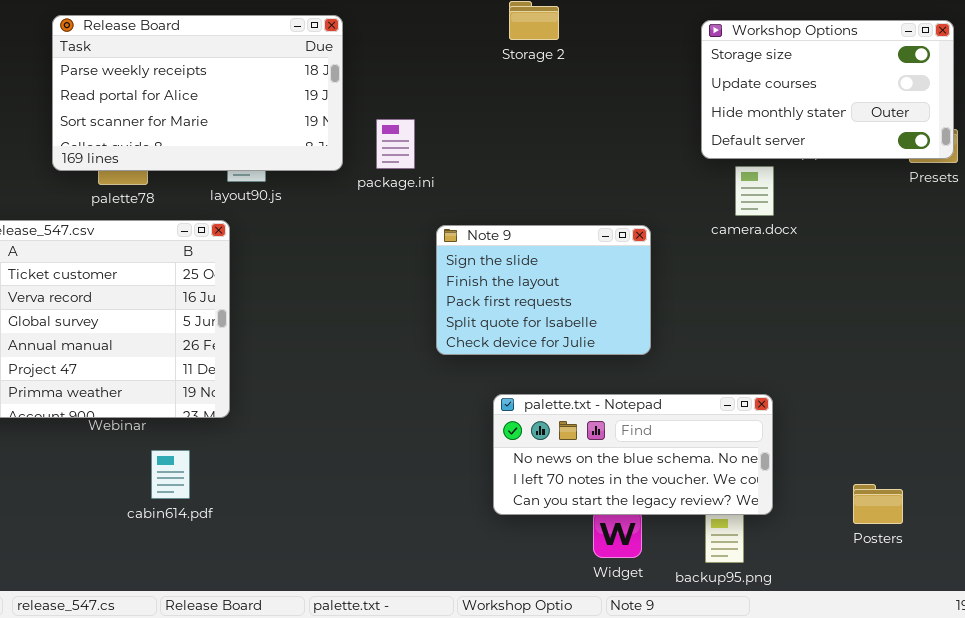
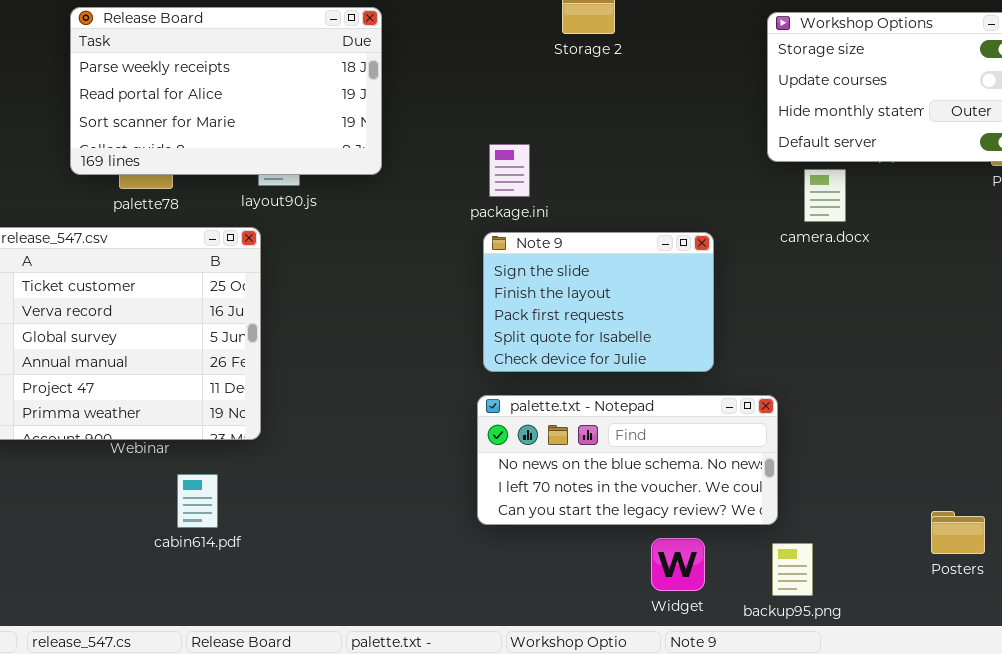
package.ini: [376,119,415,169] -> [489,144,530,197], moved
palette.txt - Notepad: [493,394,773,515] -> [477,395,778,525], moved

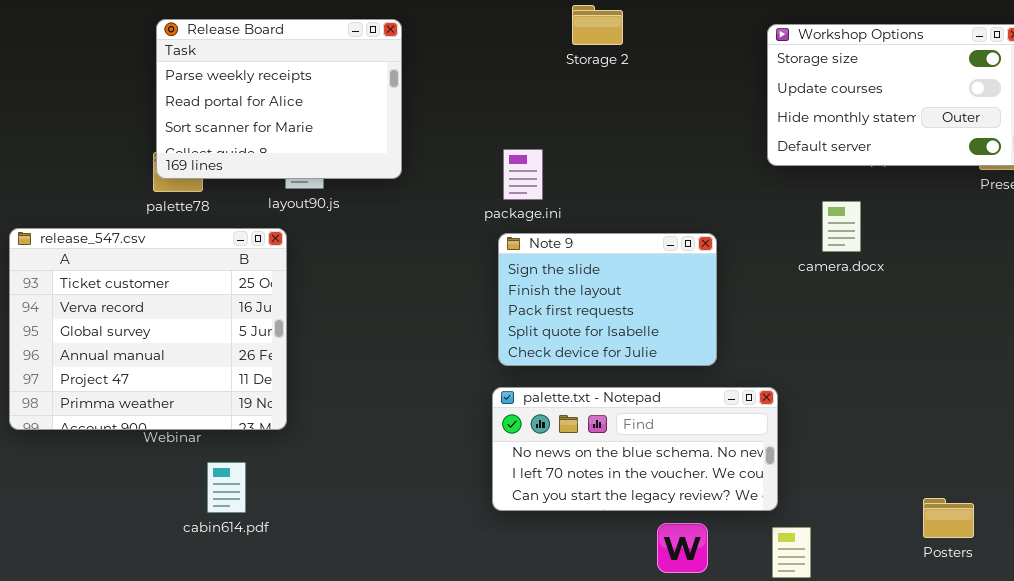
Release Board: [70,7,382,175] -> [156,19,402,179], resized
camera.docx: [804,169,846,222] -> [822,201,861,252], moved

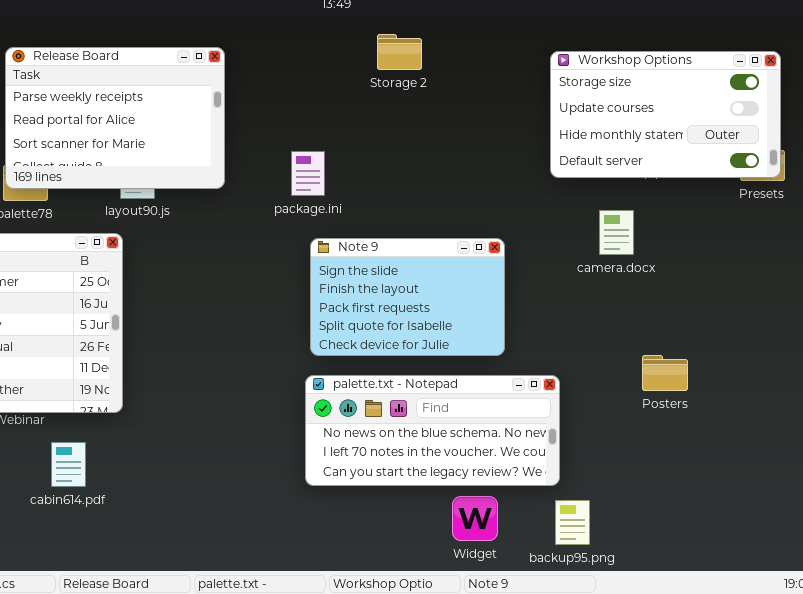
package.ini: [503,149,543,200] -> [291,151,325,196], moved
Posters: [923,498,974,538] -> [642,355,688,391], moved

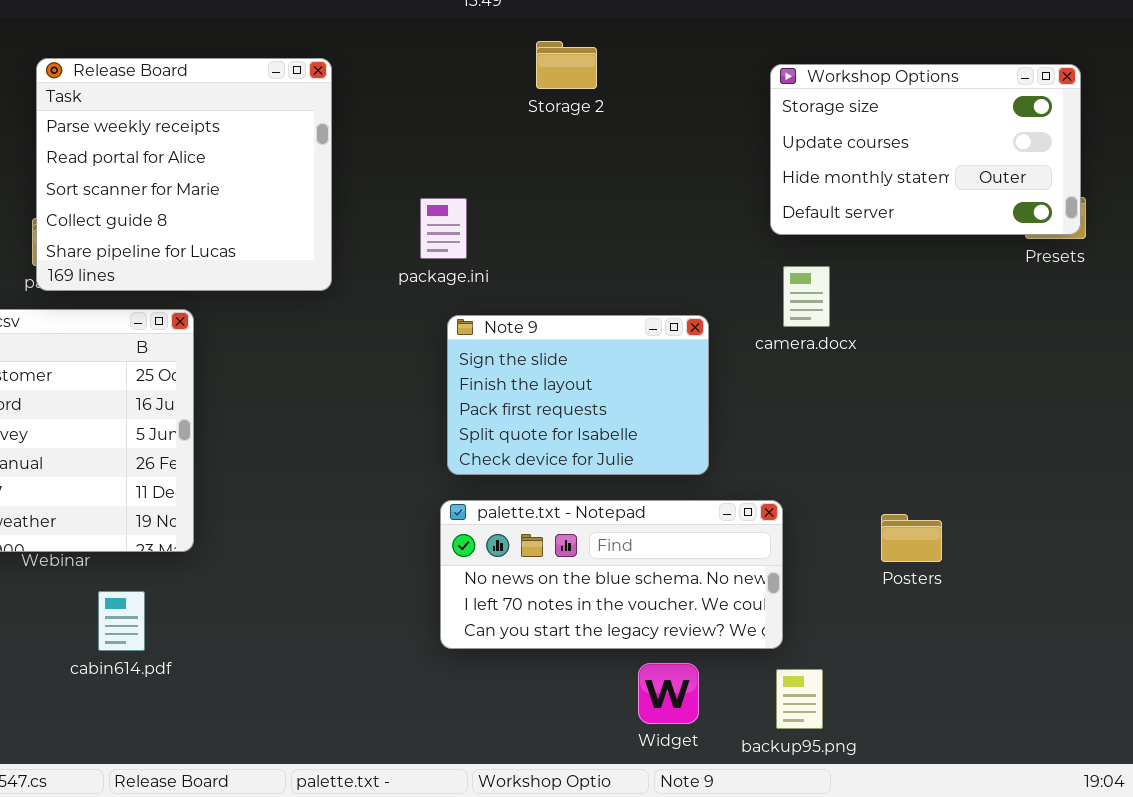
Release Board: [5,47,225,189] -> [36,58,332,291], resized
camera.docx: [599,210,634,255] -> [783,266,830,327], moved
Posters: [642,355,688,391] -> [881,514,942,562], moved

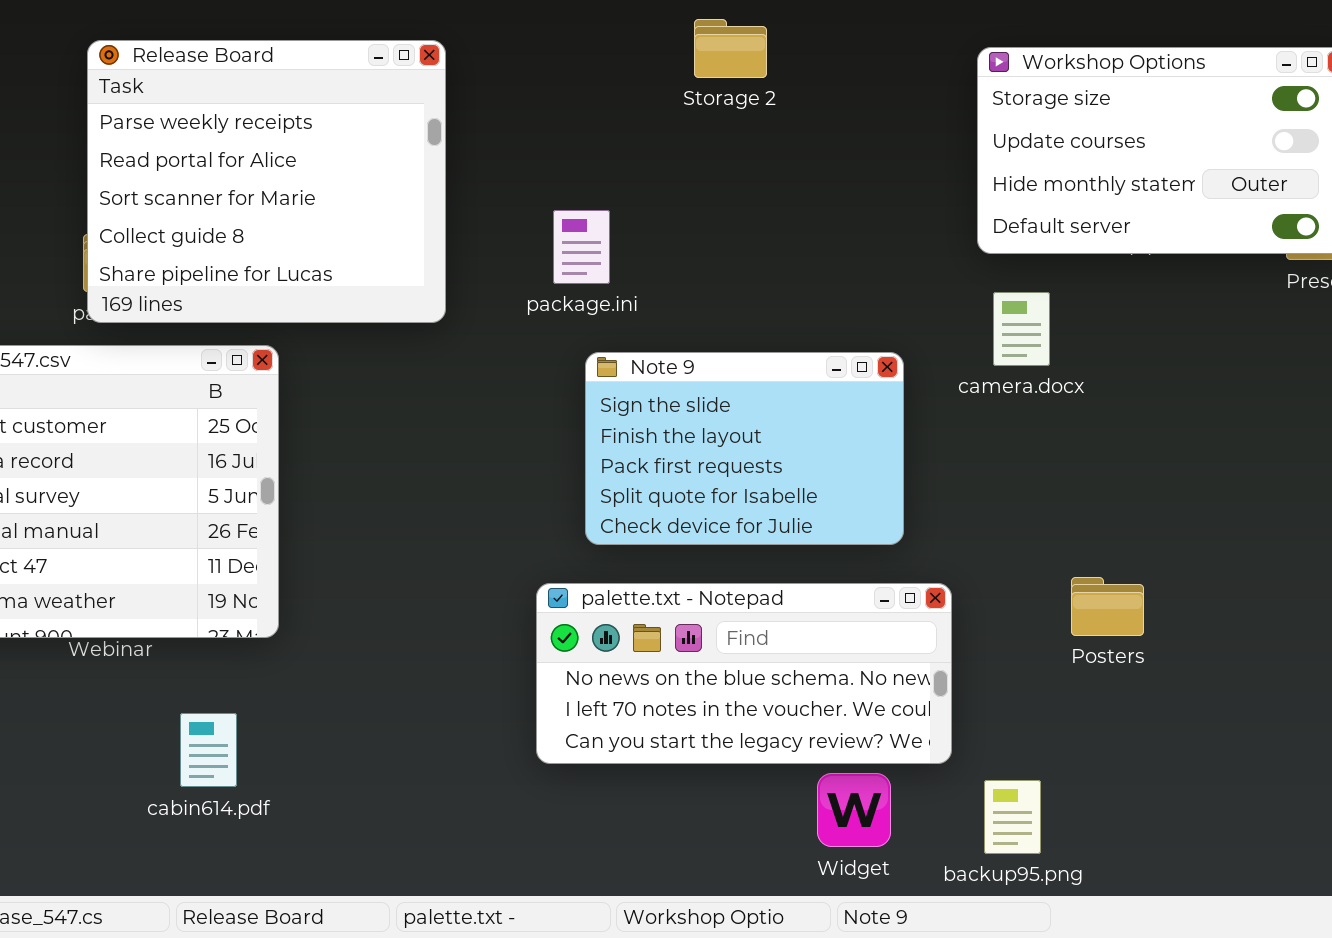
palette.txt - Notepad: [440,500,783,649] -> [536,583,952,764], moved
Posters: [881,514,942,562] -> [1071,577,1144,636], moved
cabin614.pdf: [98,591,145,651] -> [180,713,237,787], moved

